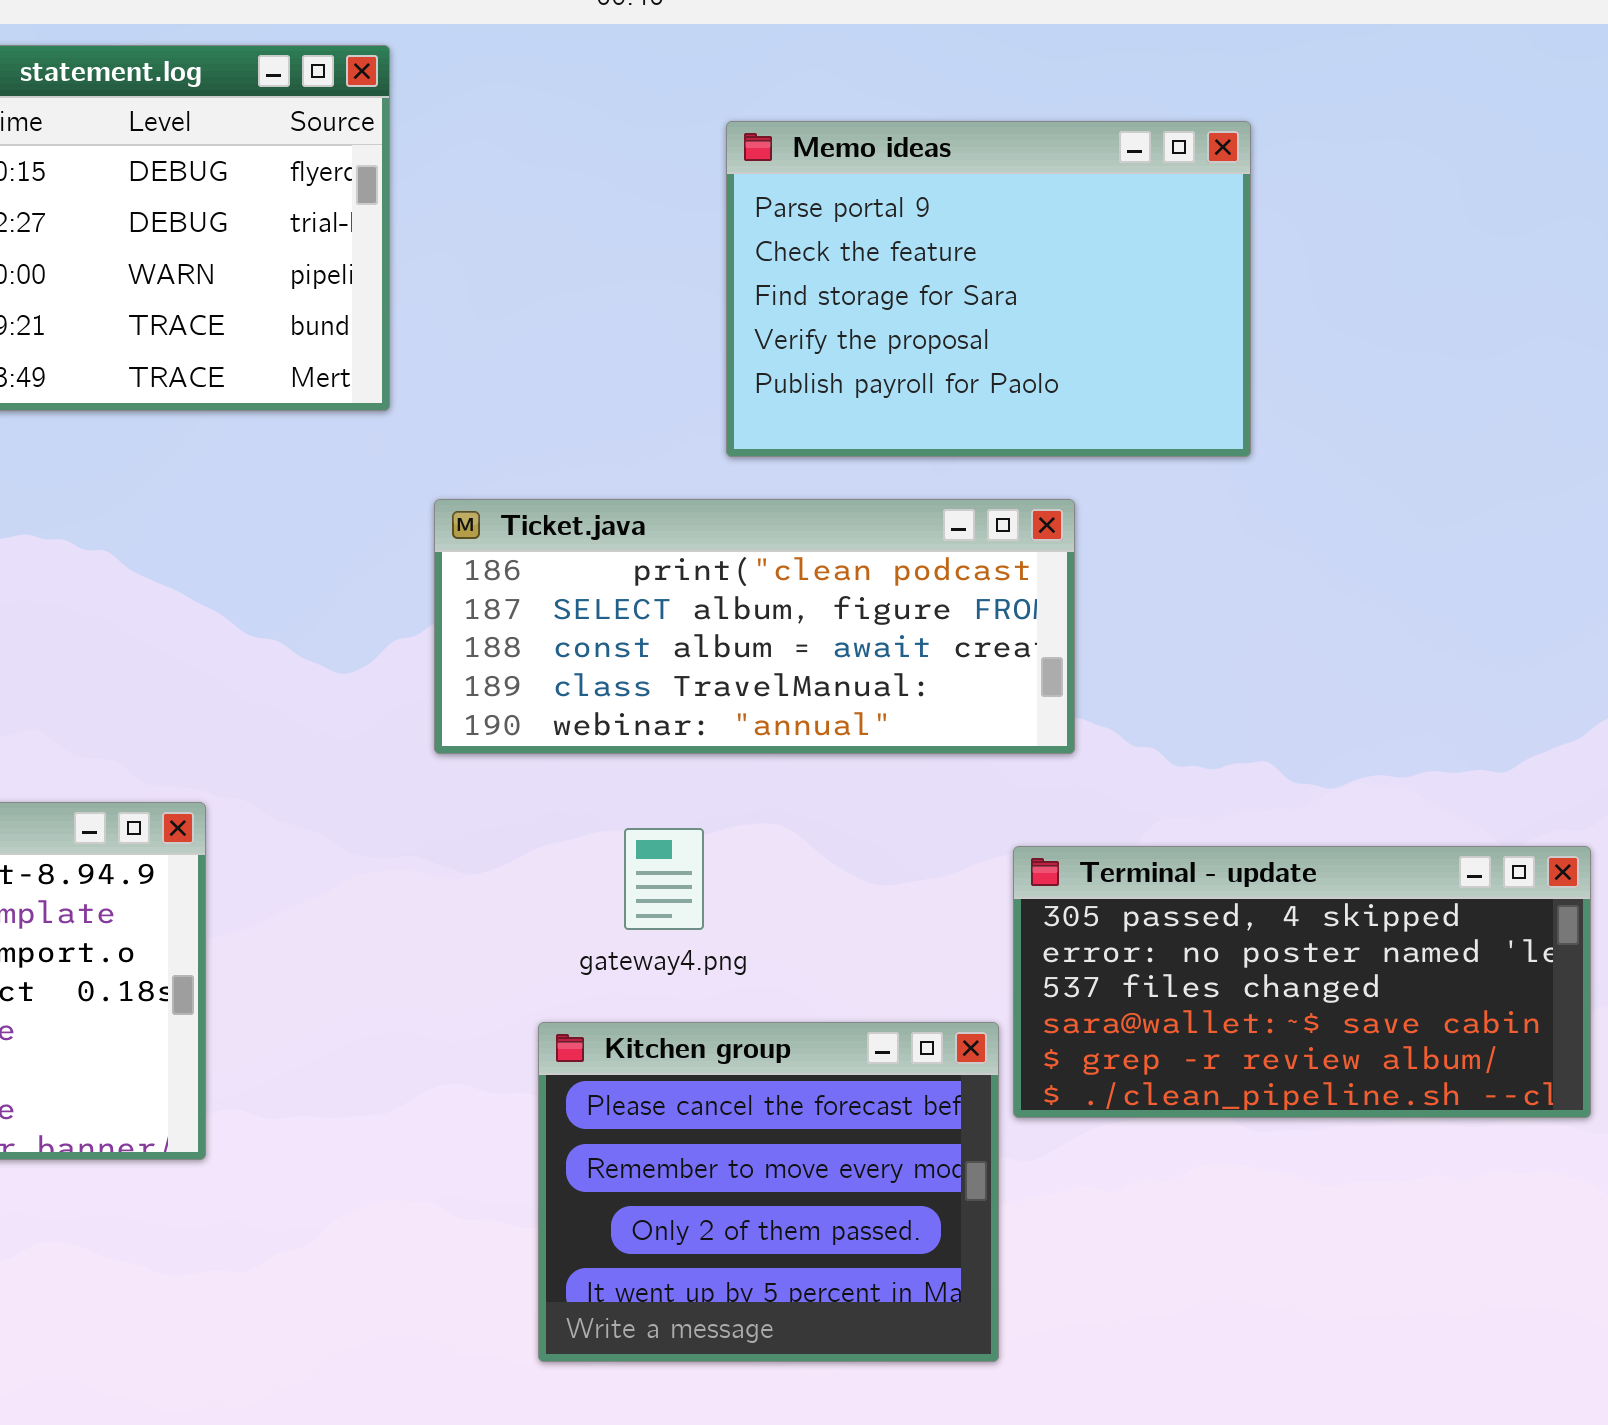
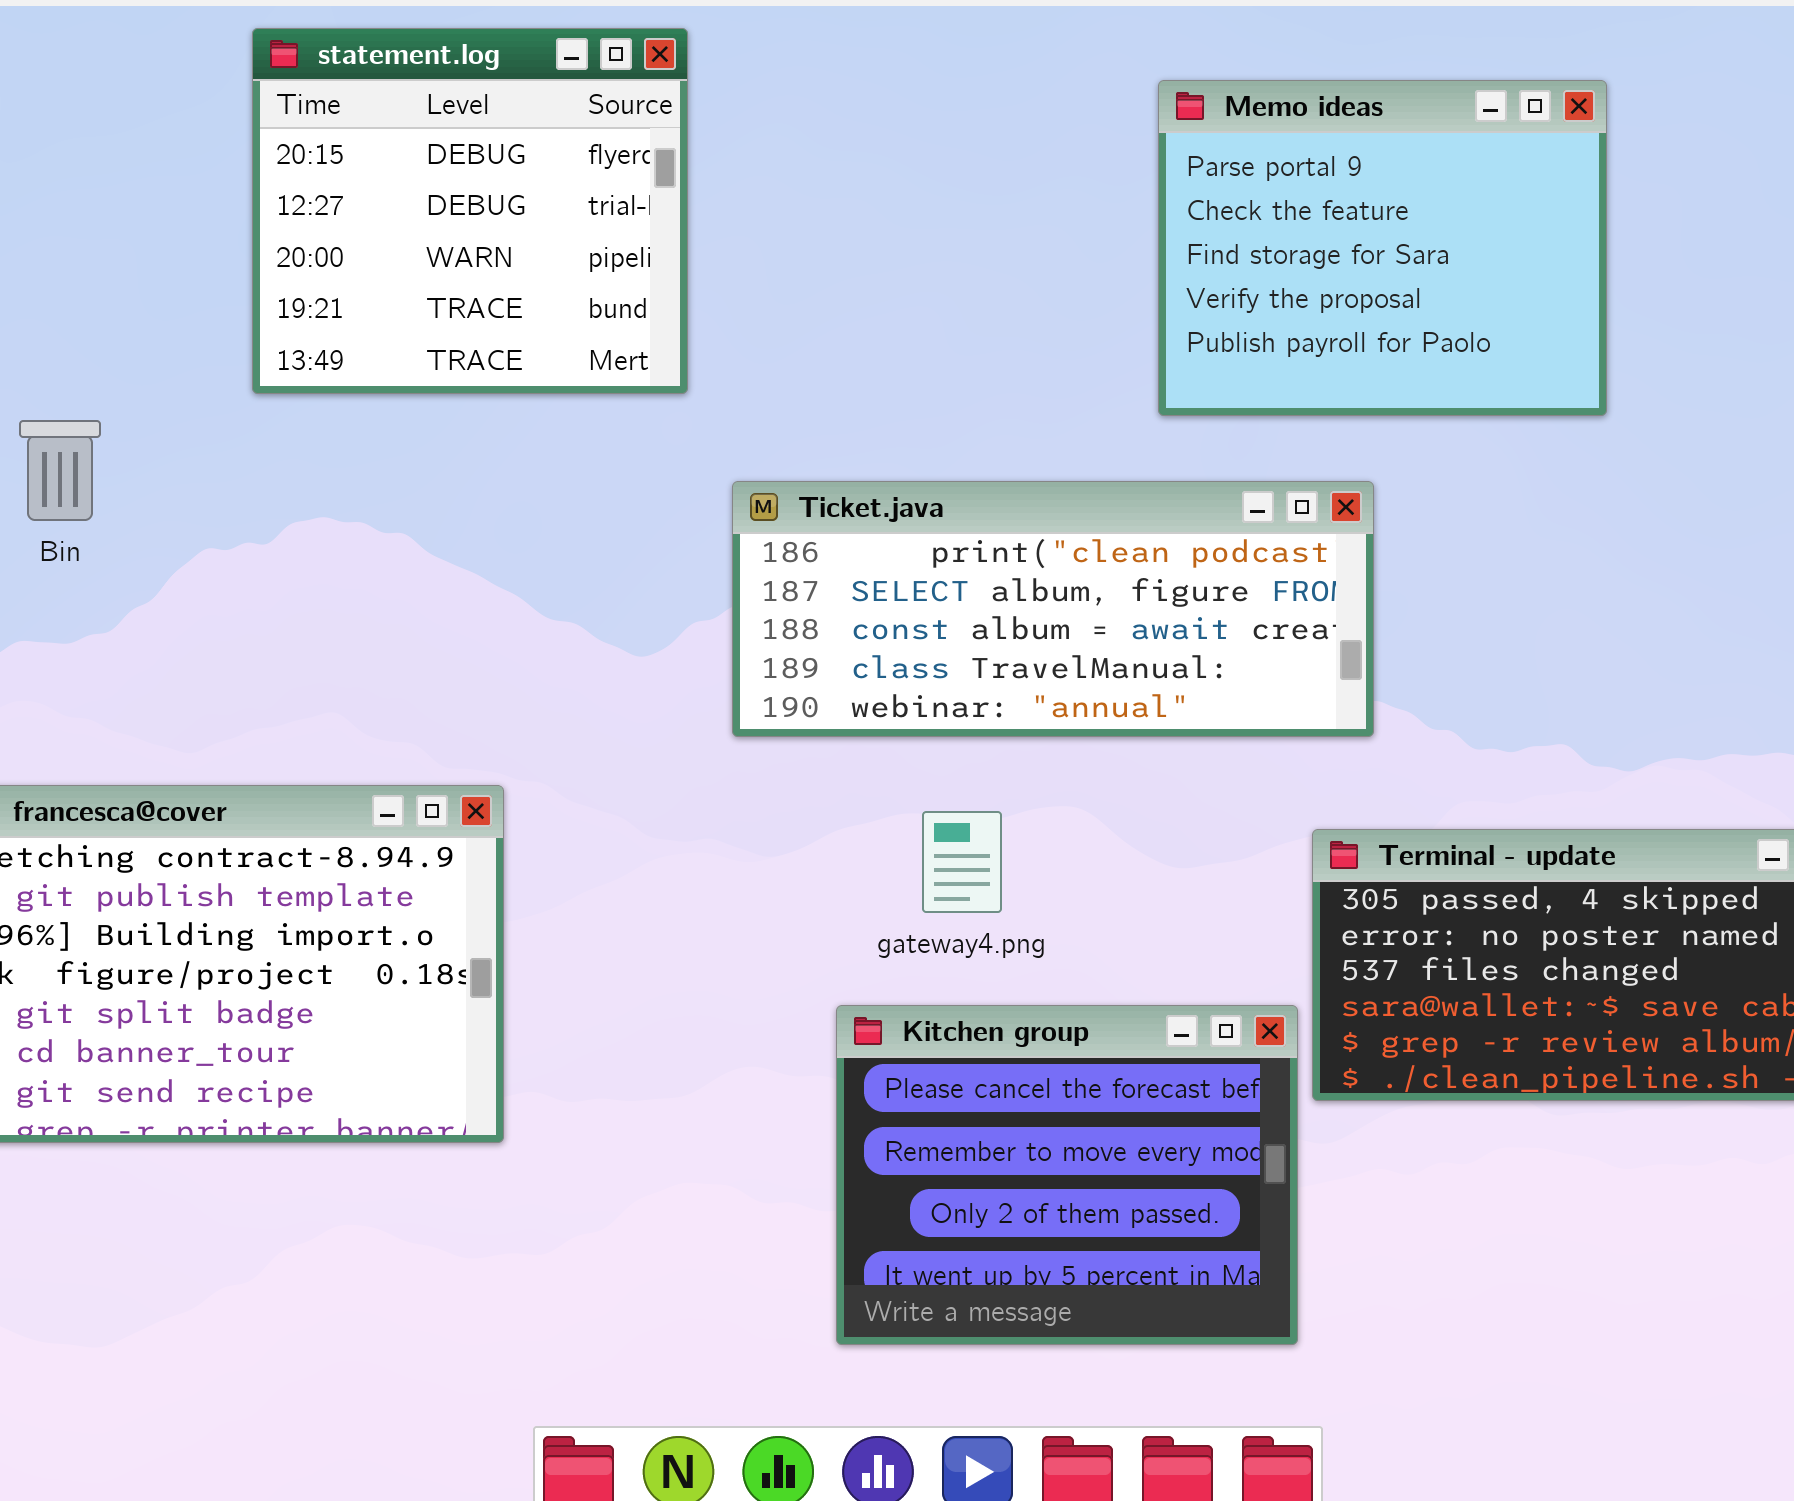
Memo ideas: [726,121,1251,457] -> [1158,80,1607,416], moved, resized

